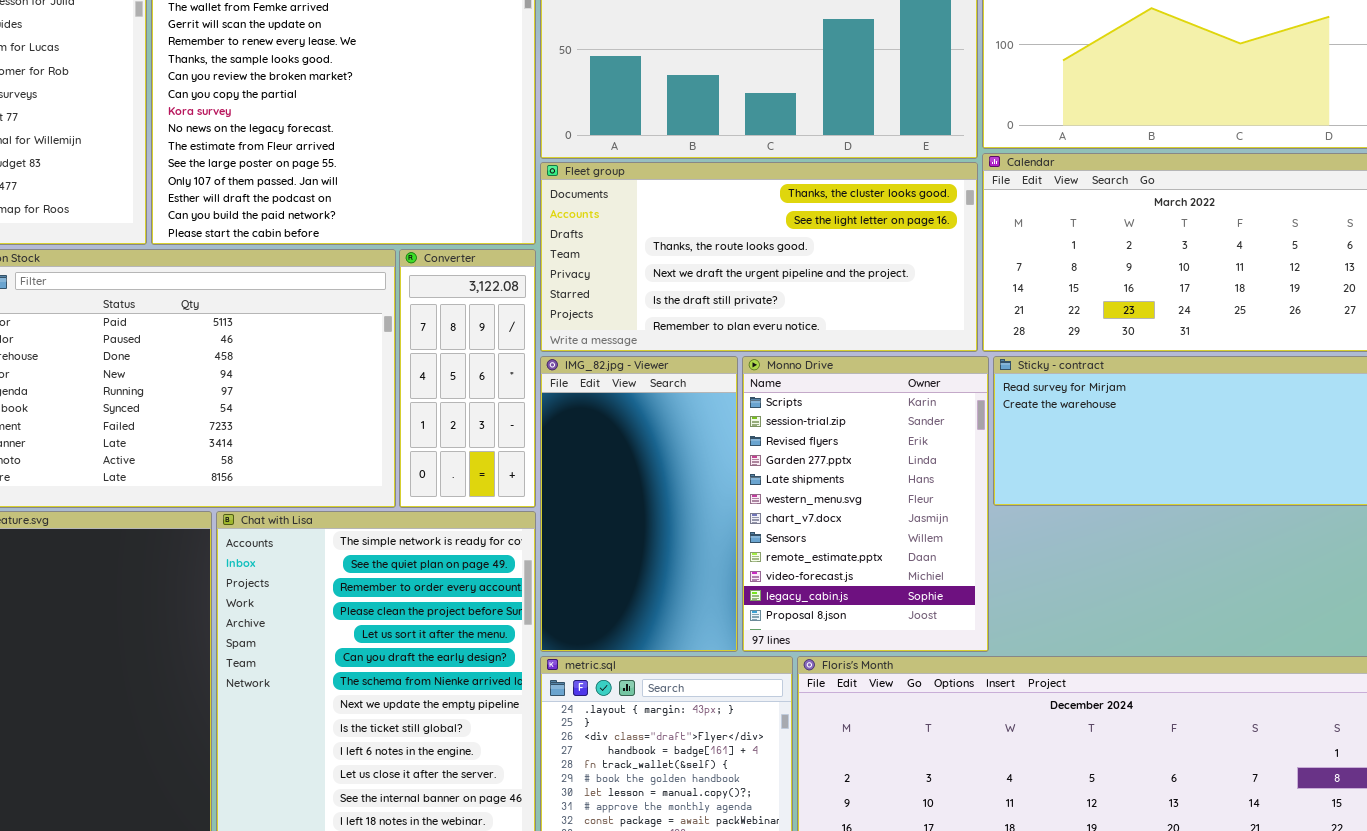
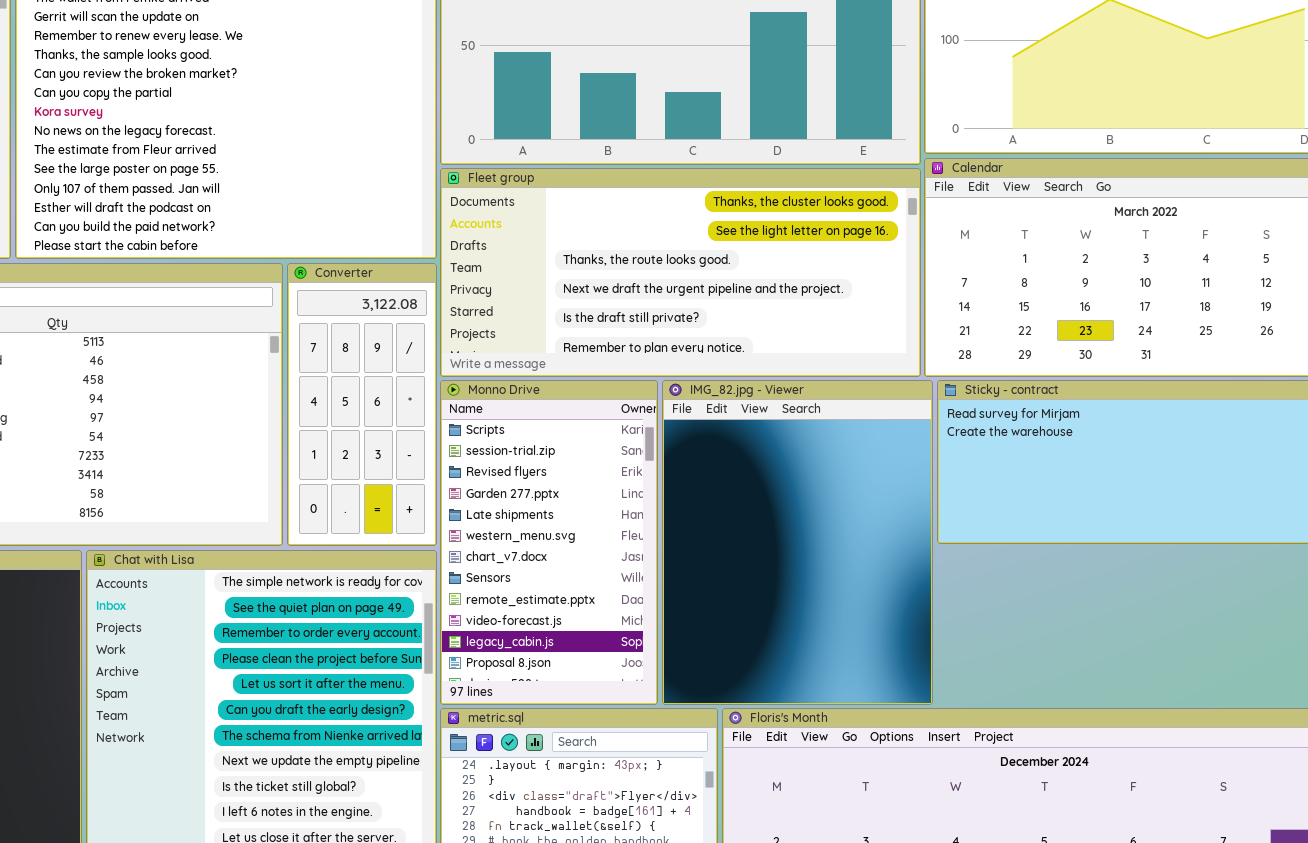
IMG_82.jpg - Viewer: [540,356,738,652] -> [662,380,933,705], moved, resized
Monno Drive: [742,356,989,652] -> [440,380,658,705], moved, resized

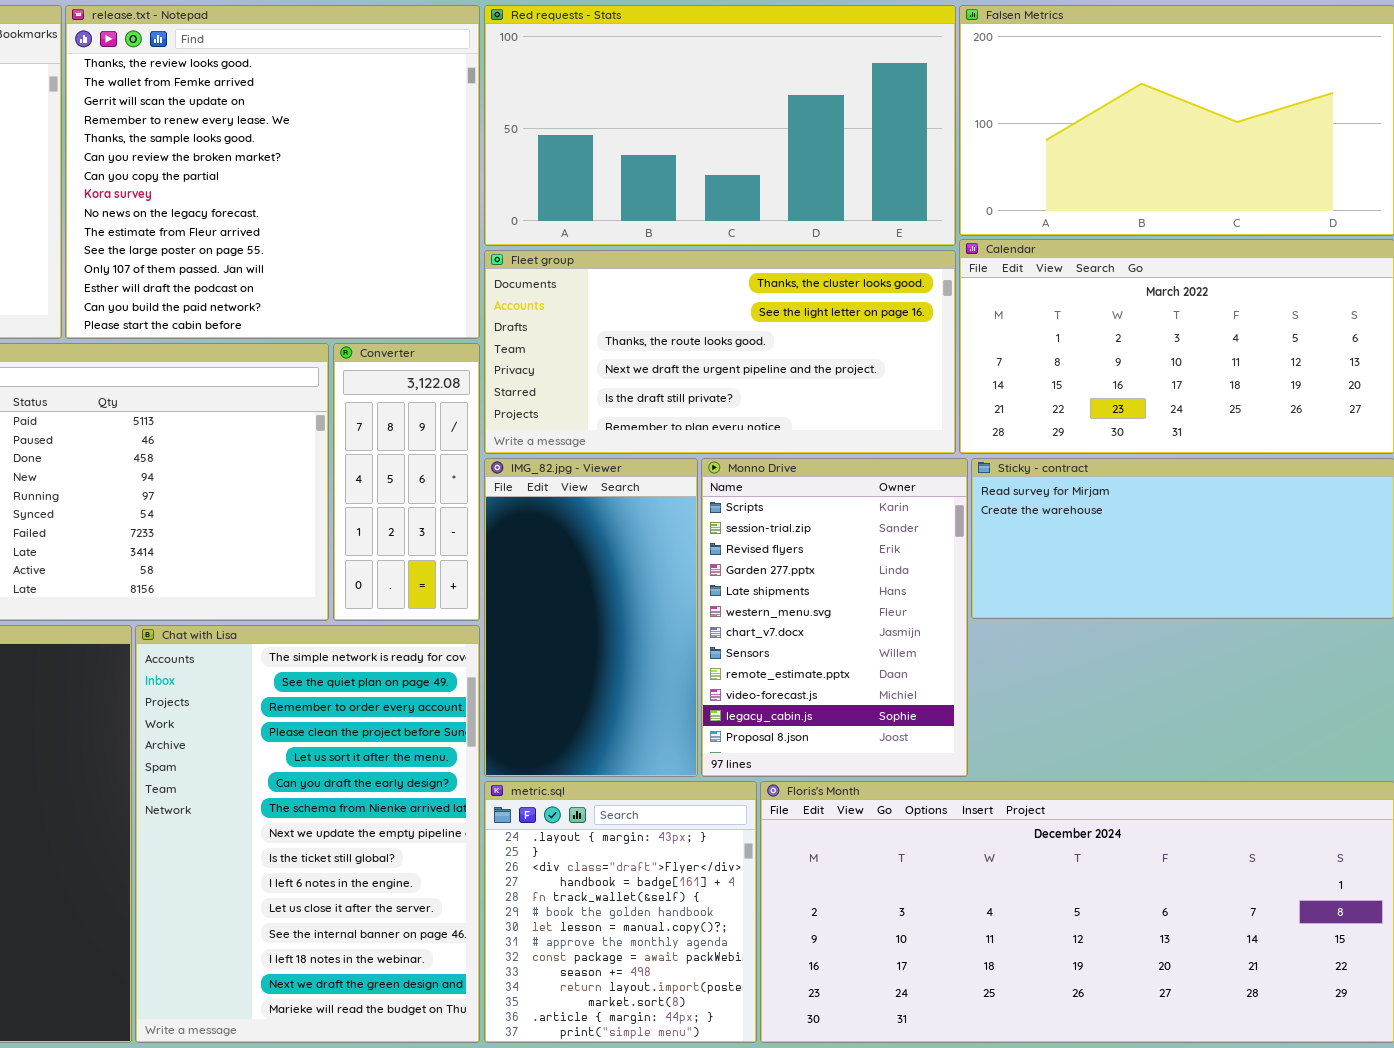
Monno Drive: [440,380,658,705] -> [701,458,968,777], moved, resized
IMG_82.jpg - Viewer: [662,380,933,705] -> [484,458,698,777], moved, resized

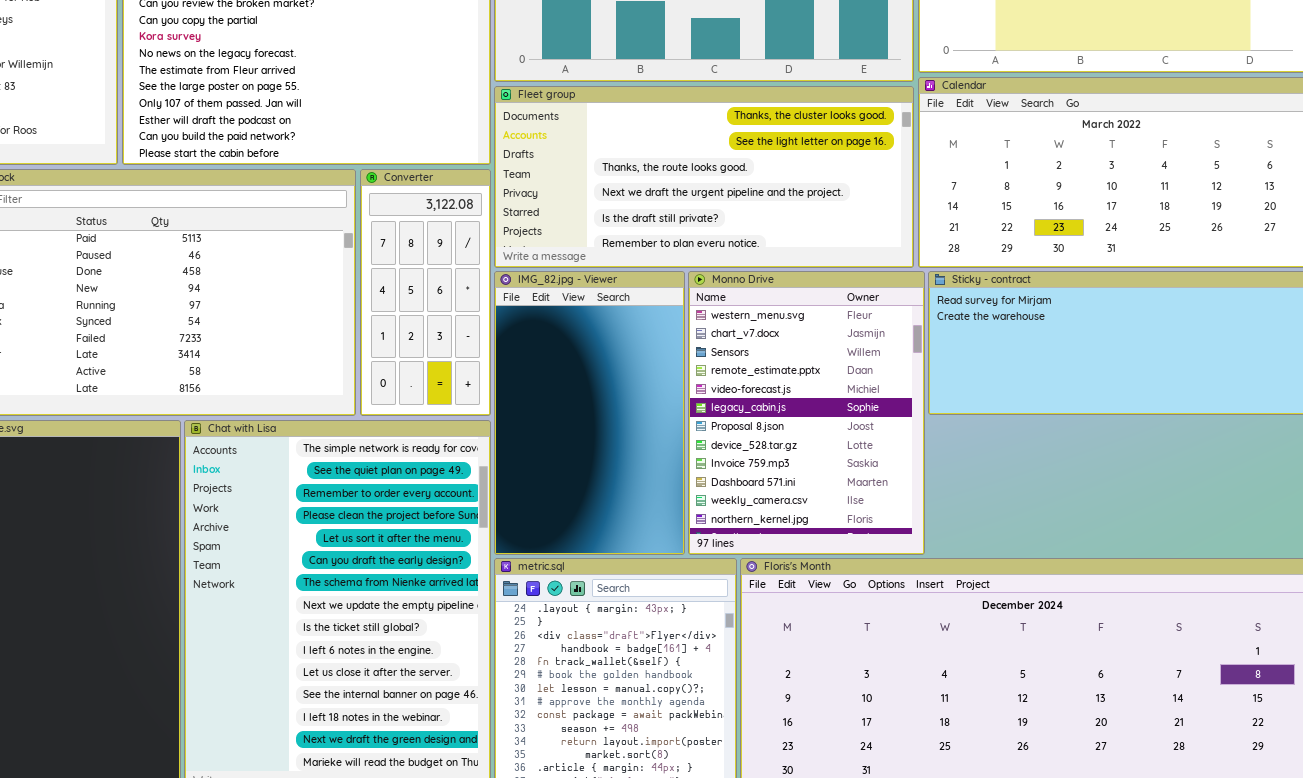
Monno Drive: [701,458,968,777] -> [688,271,925,555], scrolled down 5 rows

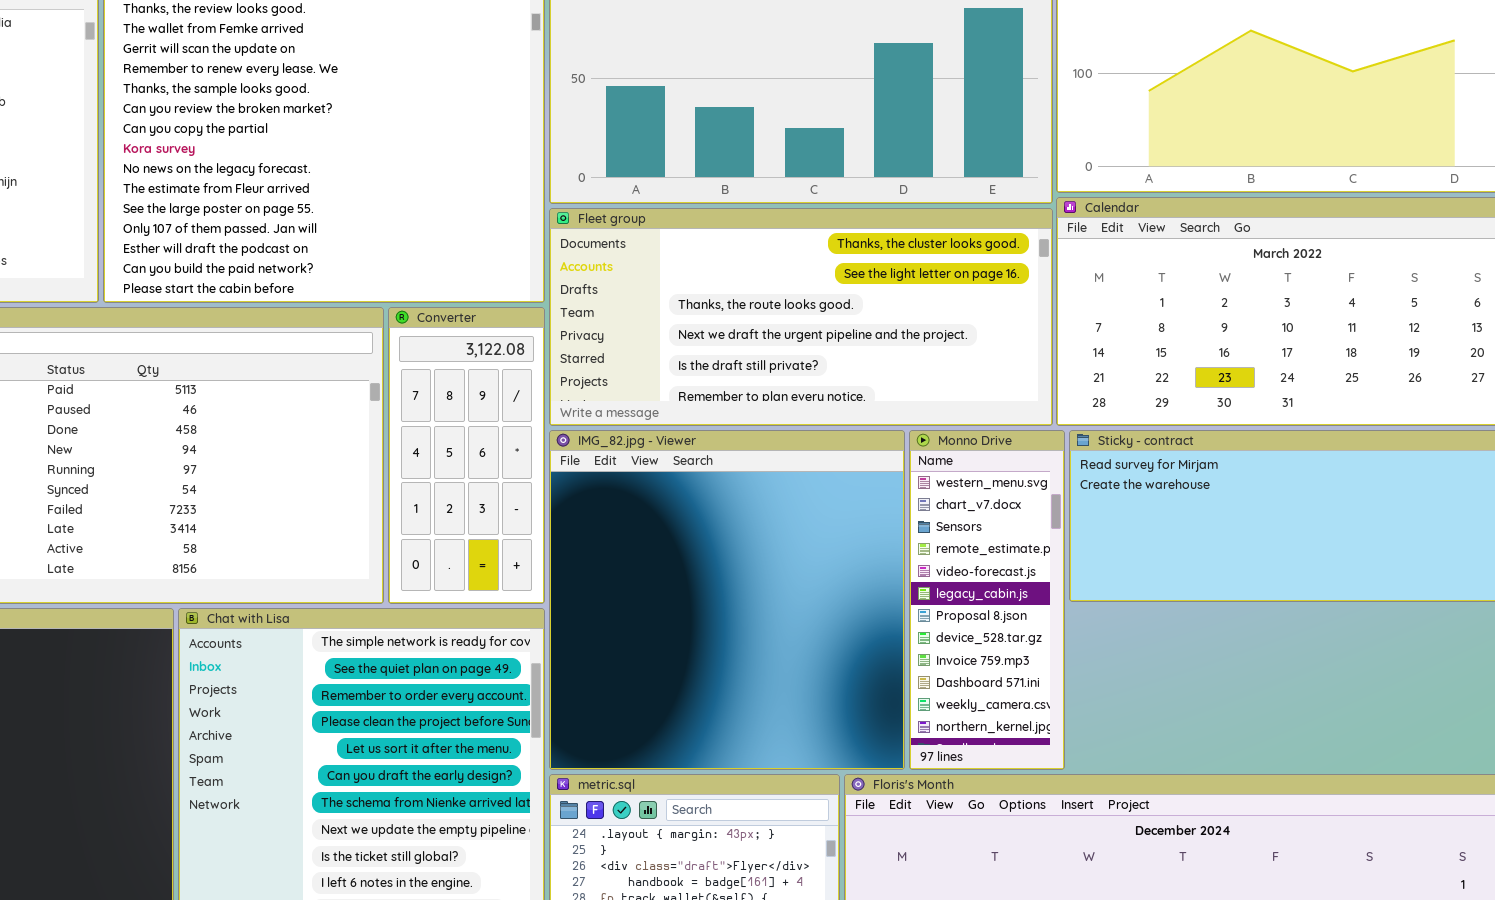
IMG_82.jpg - Viewer: [494,271,685,555] -> [549,430,905,770], resized
Monno Drive: [688,271,925,555] -> [909,430,1065,770], resized

